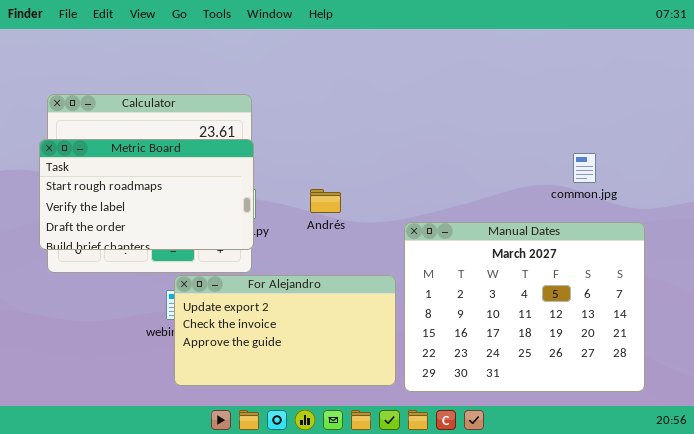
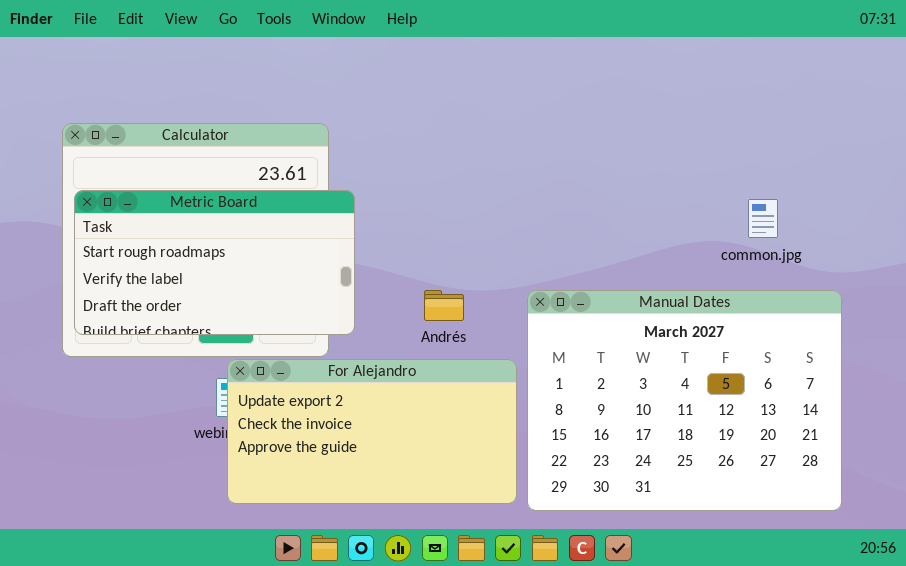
Metric Board: [39,139,254,250] -> [74,190,355,335], moved
Andrés: [310,189,341,213] -> [424,290,464,321], moved

